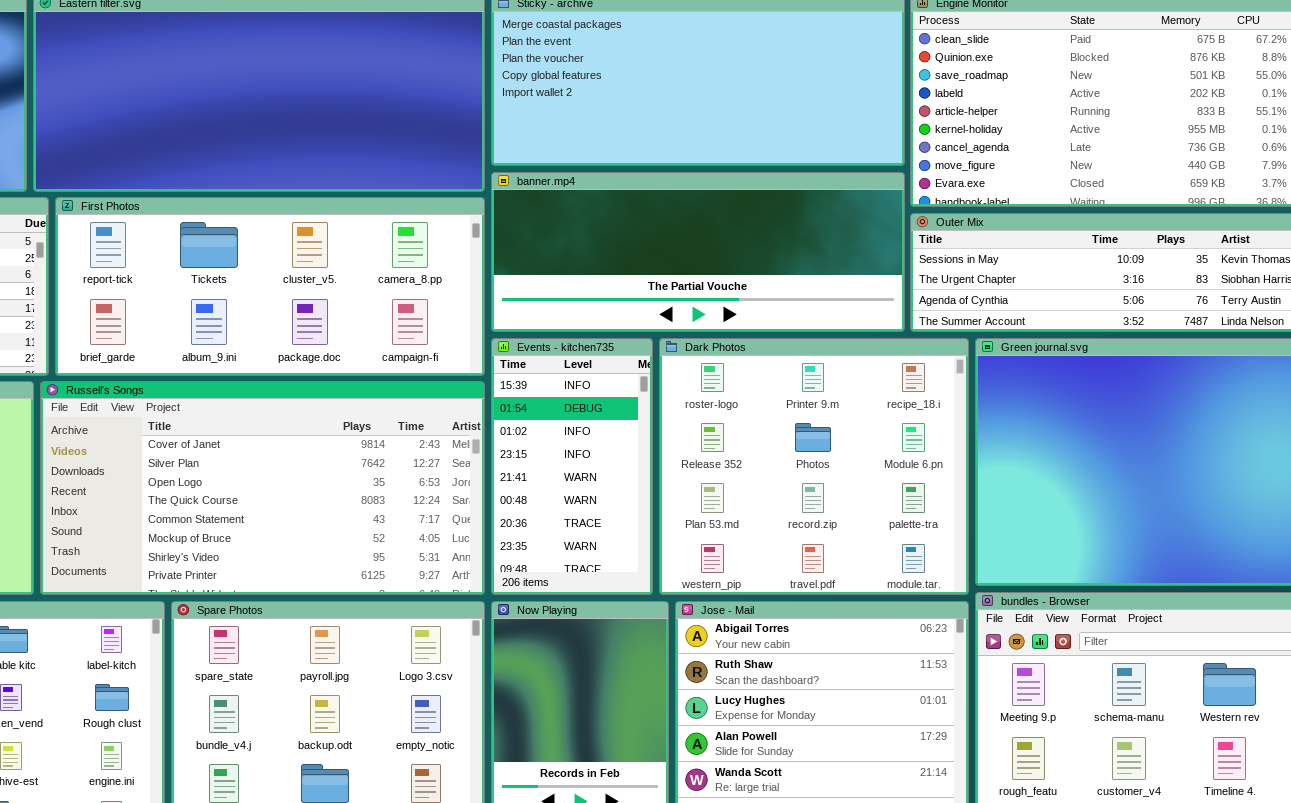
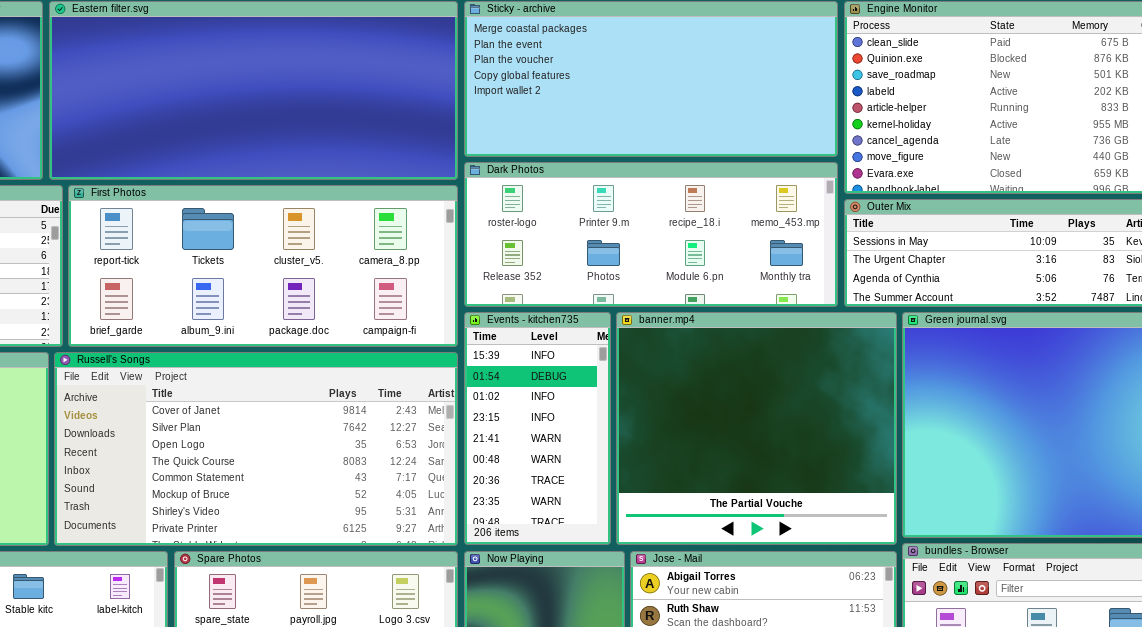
banner.mp4: [491,172,905,332] -> [616,312,897,545], moved, resized
Dark Photos: [659,338,969,595] -> [464,162,838,307], moved, resized

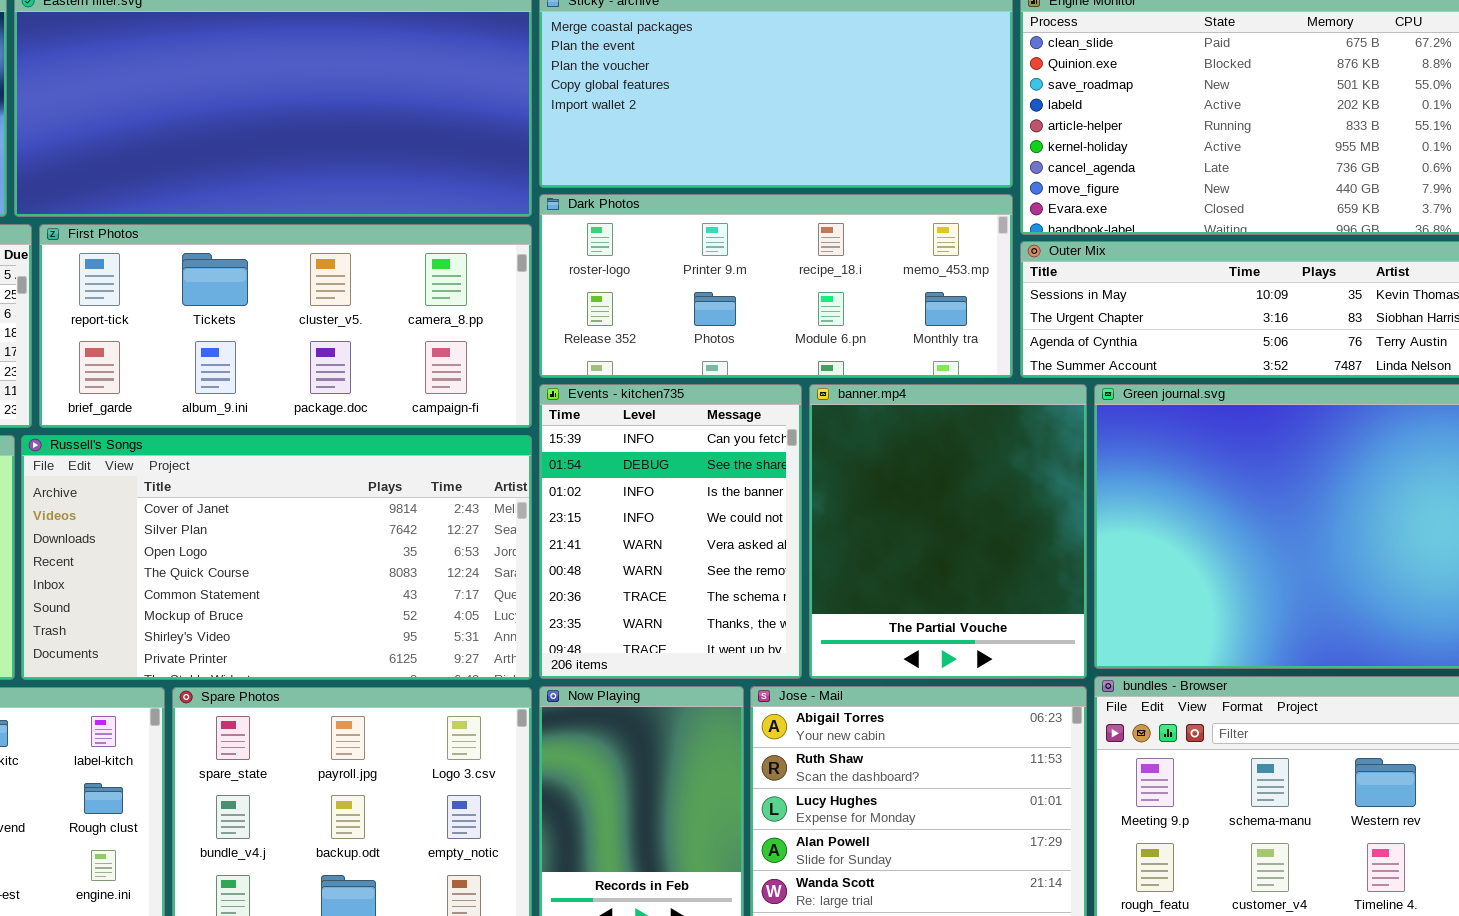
Events - kitchen735: [464,312,611,545] -> [539,384,802,679], resized
banner.mp4: [616,312,897,545] -> [809,384,1087,679], resized

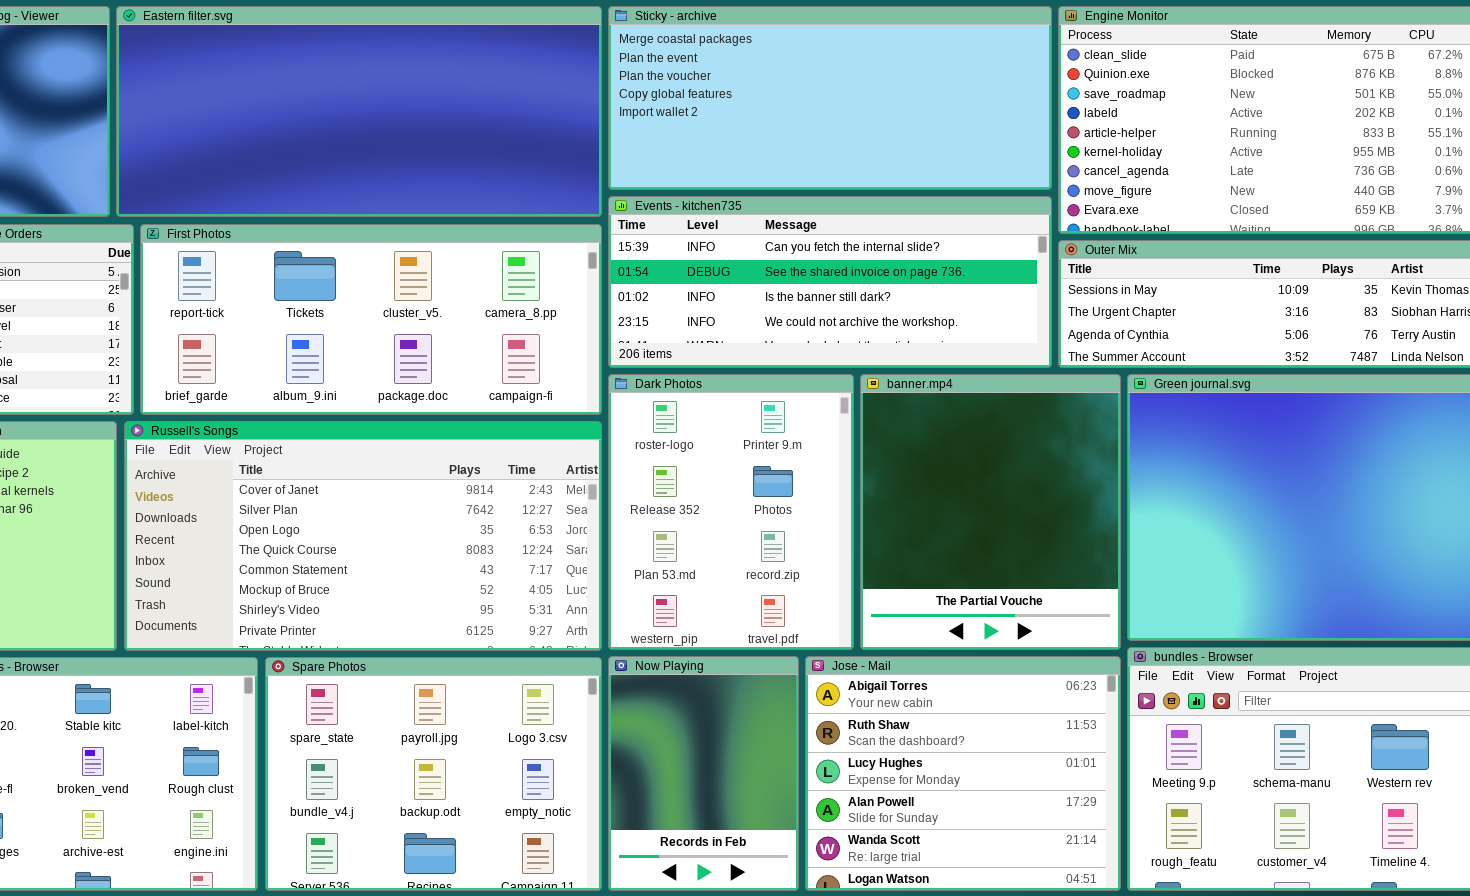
Dark Photos: [539,194,1013,378] -> [608,374,854,650], moved, resized
Events - kitchen735: [539,384,802,679] -> [608,196,1052,368], moved, resized

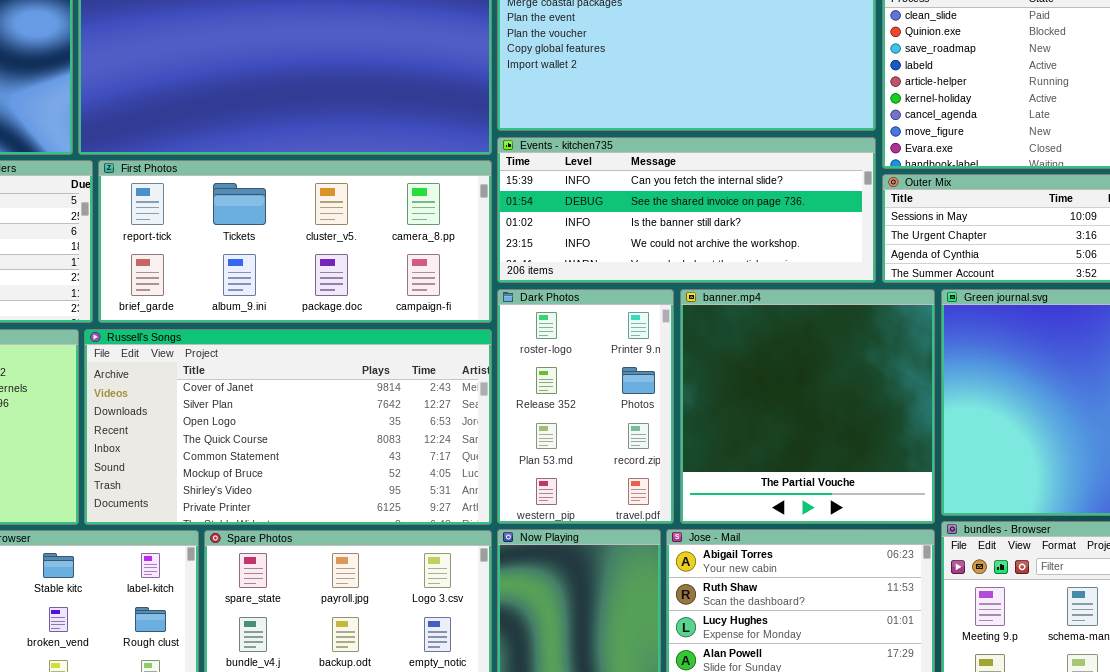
Dark Photos: [608,374,854,650] -> [497,289,674,524], resized
banner.mp4: [860,374,1121,650] -> [680,289,935,524], resized

